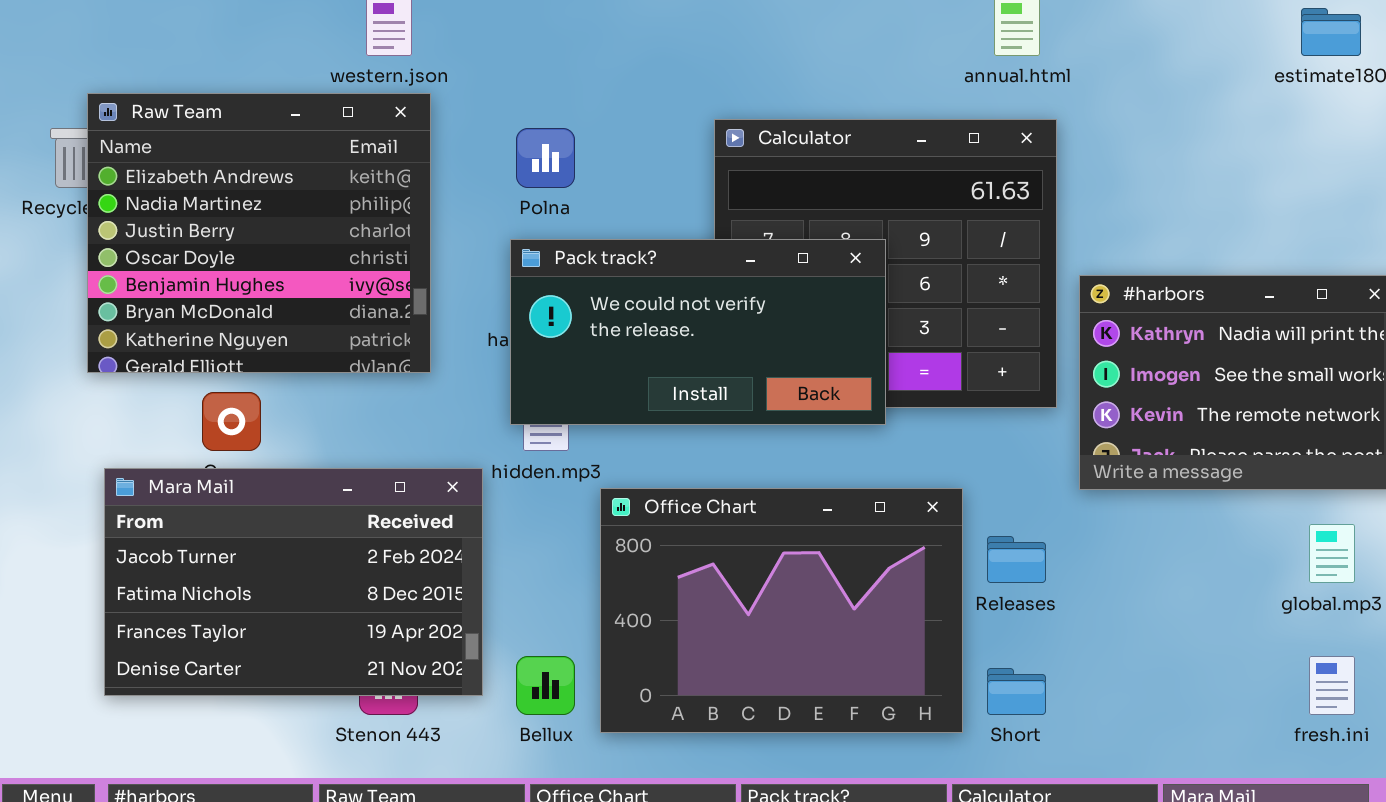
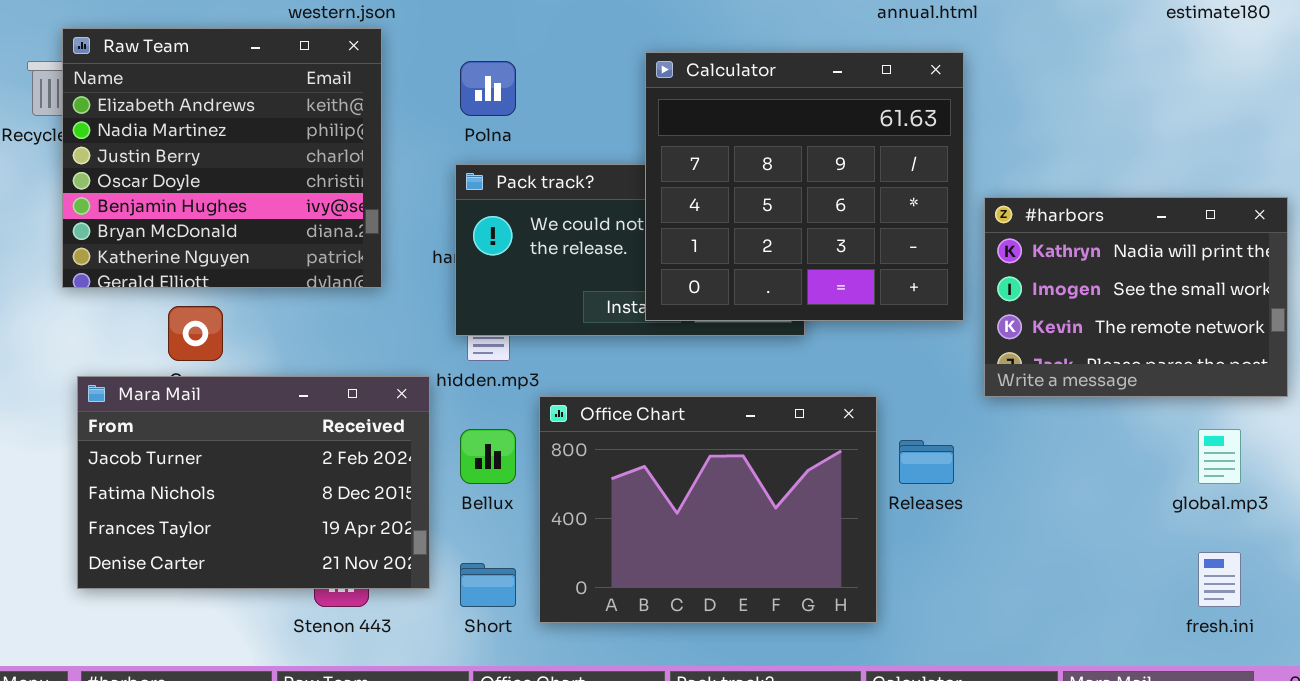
Calculator: [714,119,1057,408] -> [645,52,964,321], raised
Bellux: [516,656,575,715] -> [460,429,516,484], moved
Short: [987,668,1046,715] -> [460,563,516,607], moved

